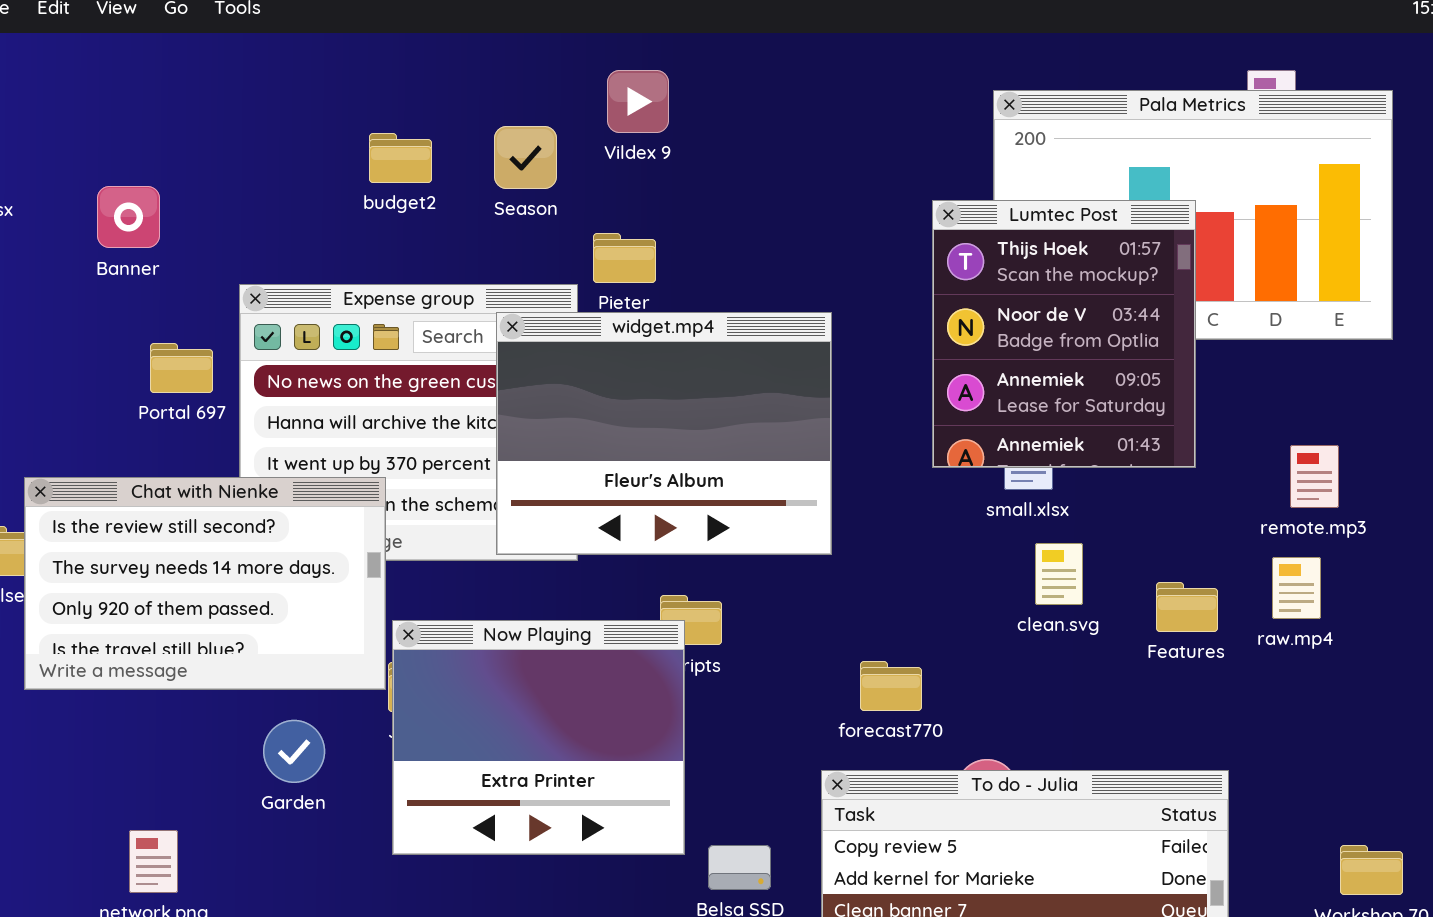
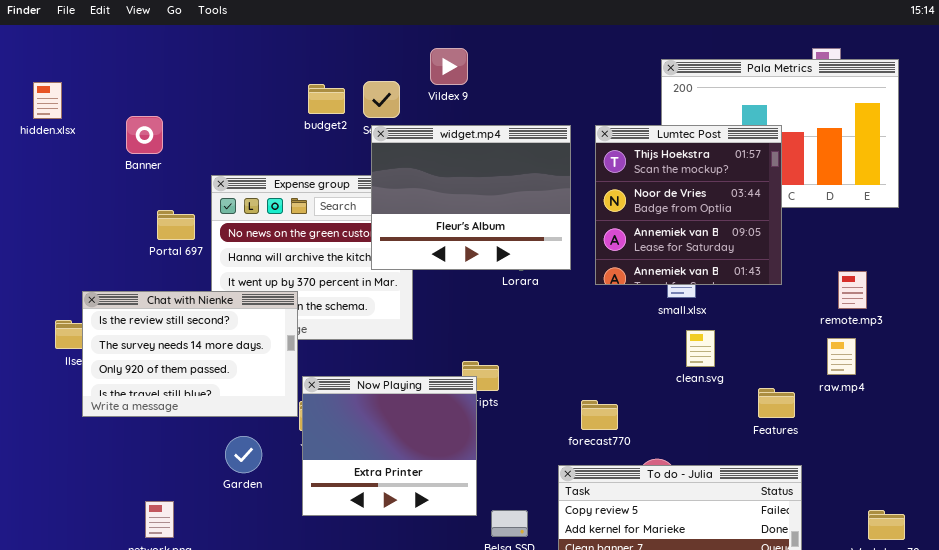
budget2: [369,133,432,183] -> [308,84,345,114], moved
Lumtec Post: [932,200,1196,468] -> [595,125,782,285], resized
widget.mp4: [496,312,832,555] -> [371,125,571,270], moved
Features: [1156,582,1218,632] -> [758,388,795,418], moved

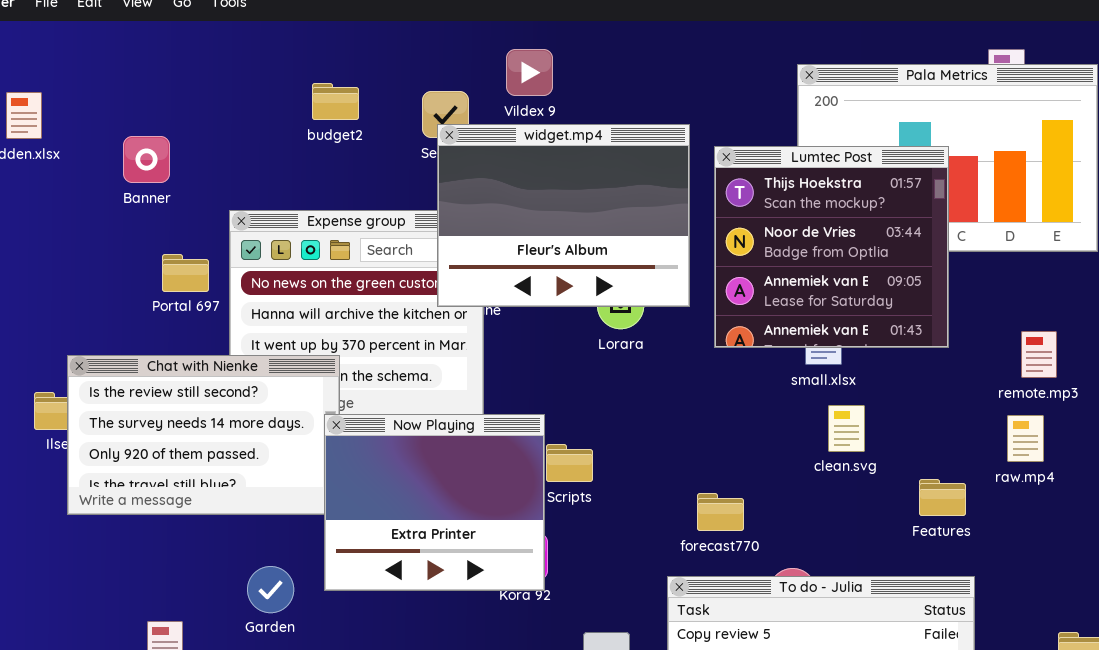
budget2: [308,84,345,114] -> [312,83,359,120], moved
widget.mp4: [371,125,571,270] -> [437,124,690,307], moved
Now Playing: [302,376,477,516] -> [324,414,545,591], moved
Garden: [225,436,262,473] -> [247,566,294,613], moved

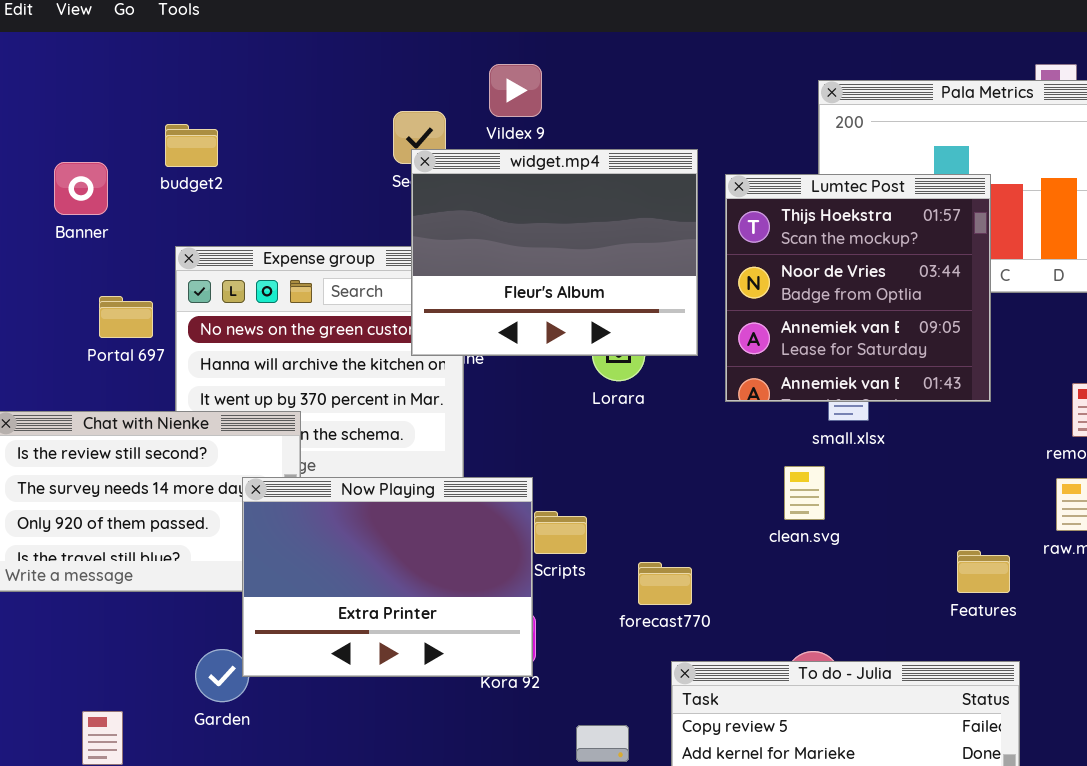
budget2: [312,83,359,120] -> [165,124,218,167], moved
clean.svg: [828,405,865,452] -> [784,466,825,520], moved
Now Playing: [324,414,545,591] -> [242,477,533,677], resized
forecast770: [697,493,744,531] -> [638,562,692,605], moved

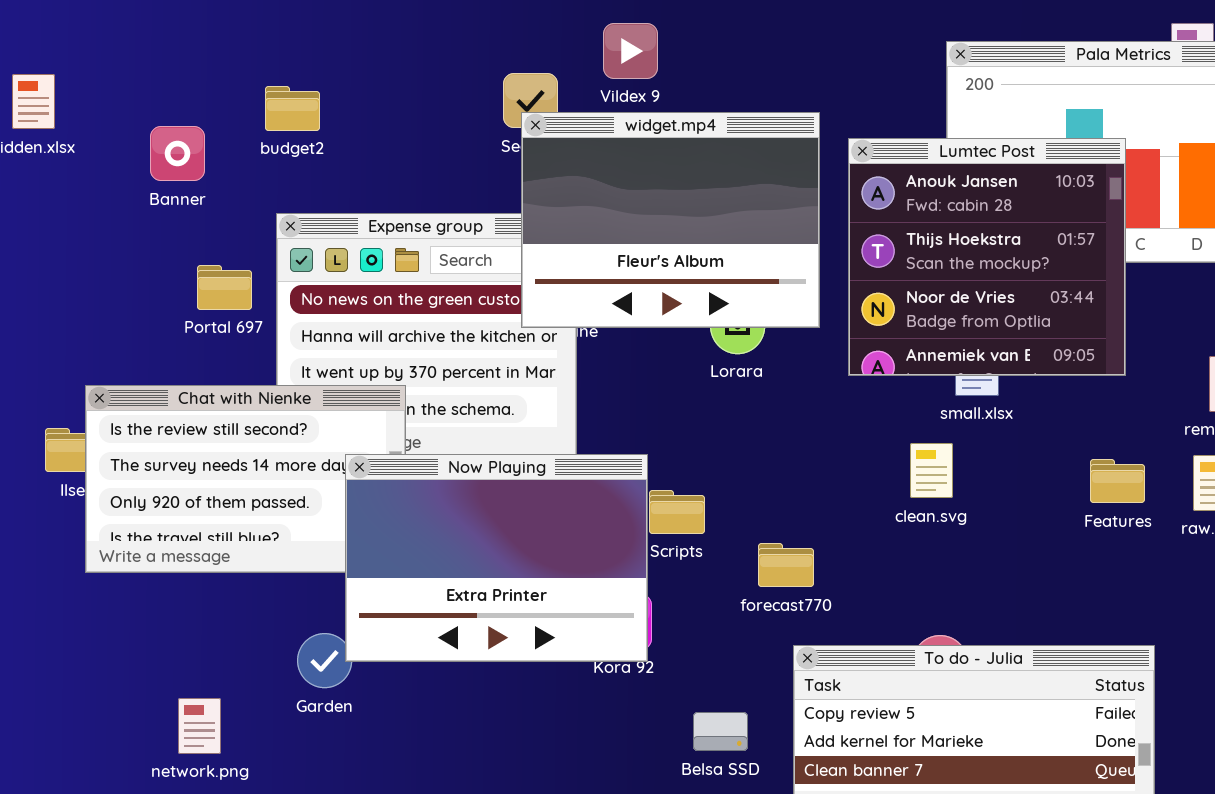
Lumtec Post: [725,174,991,402] -> [848,138,1126,376], scrolled up 1 row
Features: [957,550,1010,593] -> [1090,459,1145,503], moved

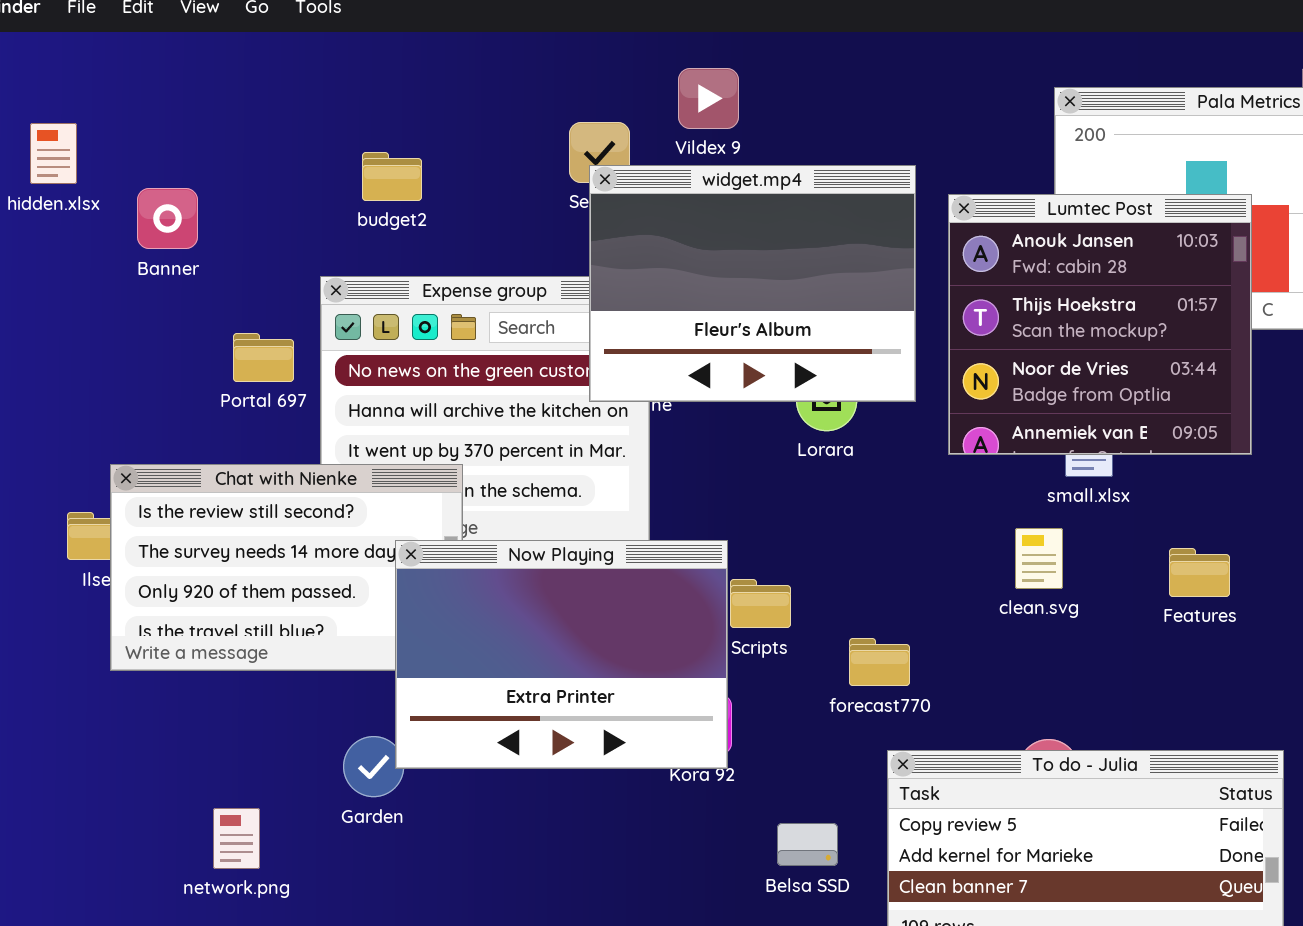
budget2: [265,86,320,131] -> [362,152,422,201], moved
Banner: [150,126,205,181] -> [137,188,198,249], moved
Features: [1090,459,1145,503] -> [1169,548,1230,597], moved

